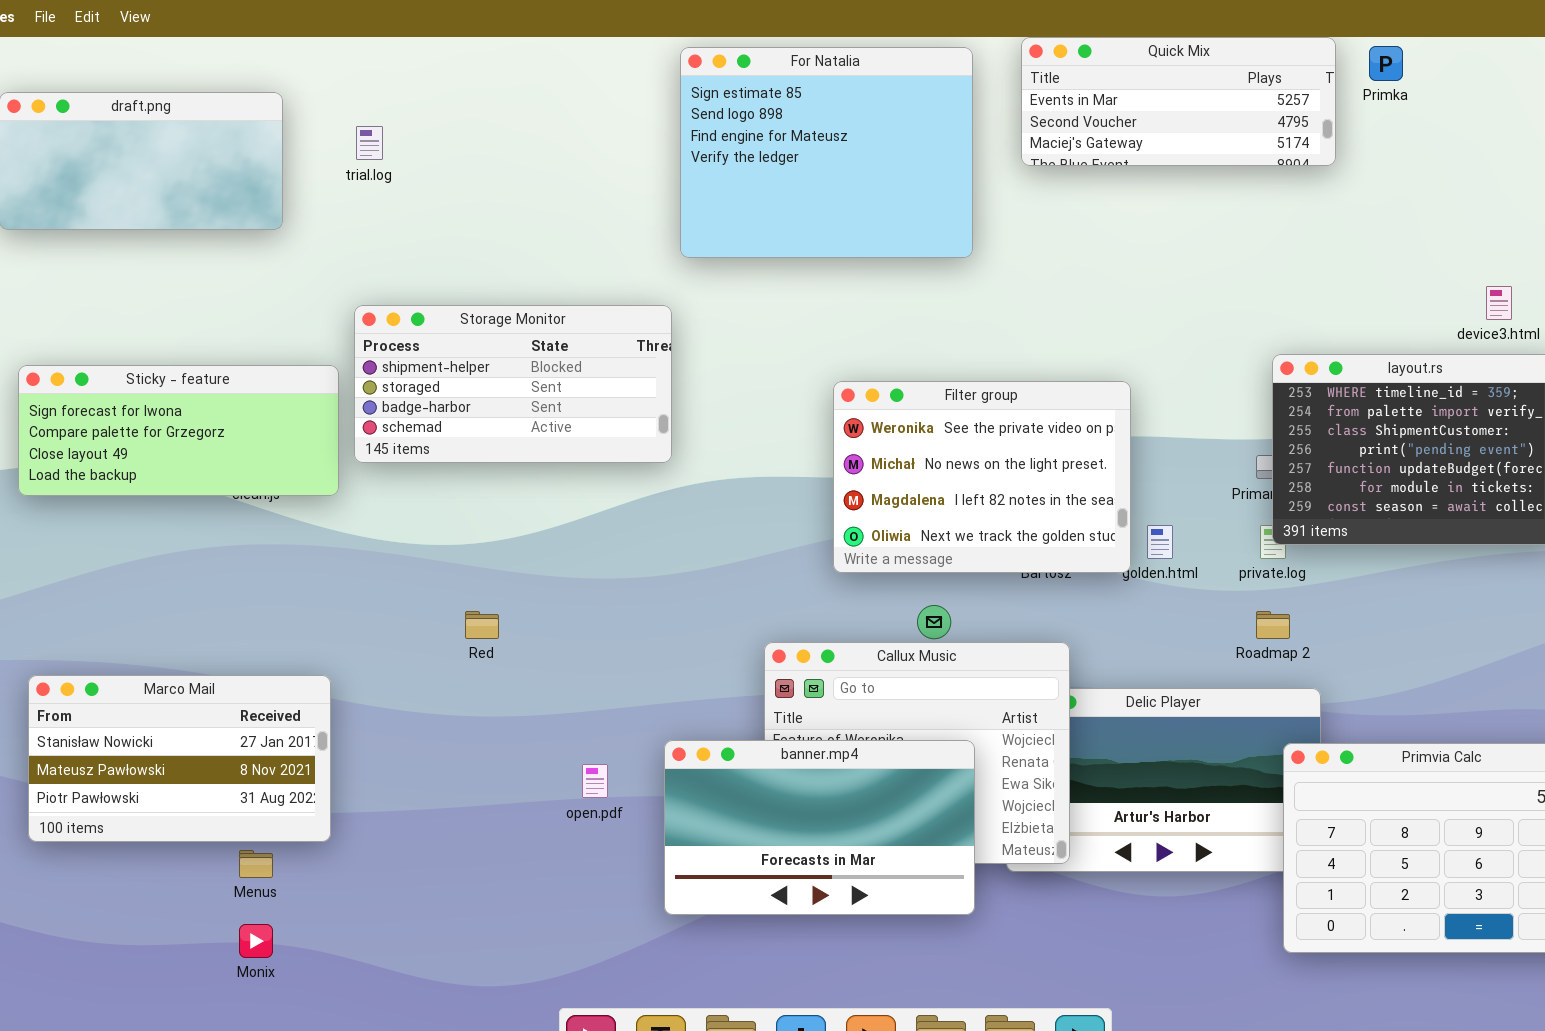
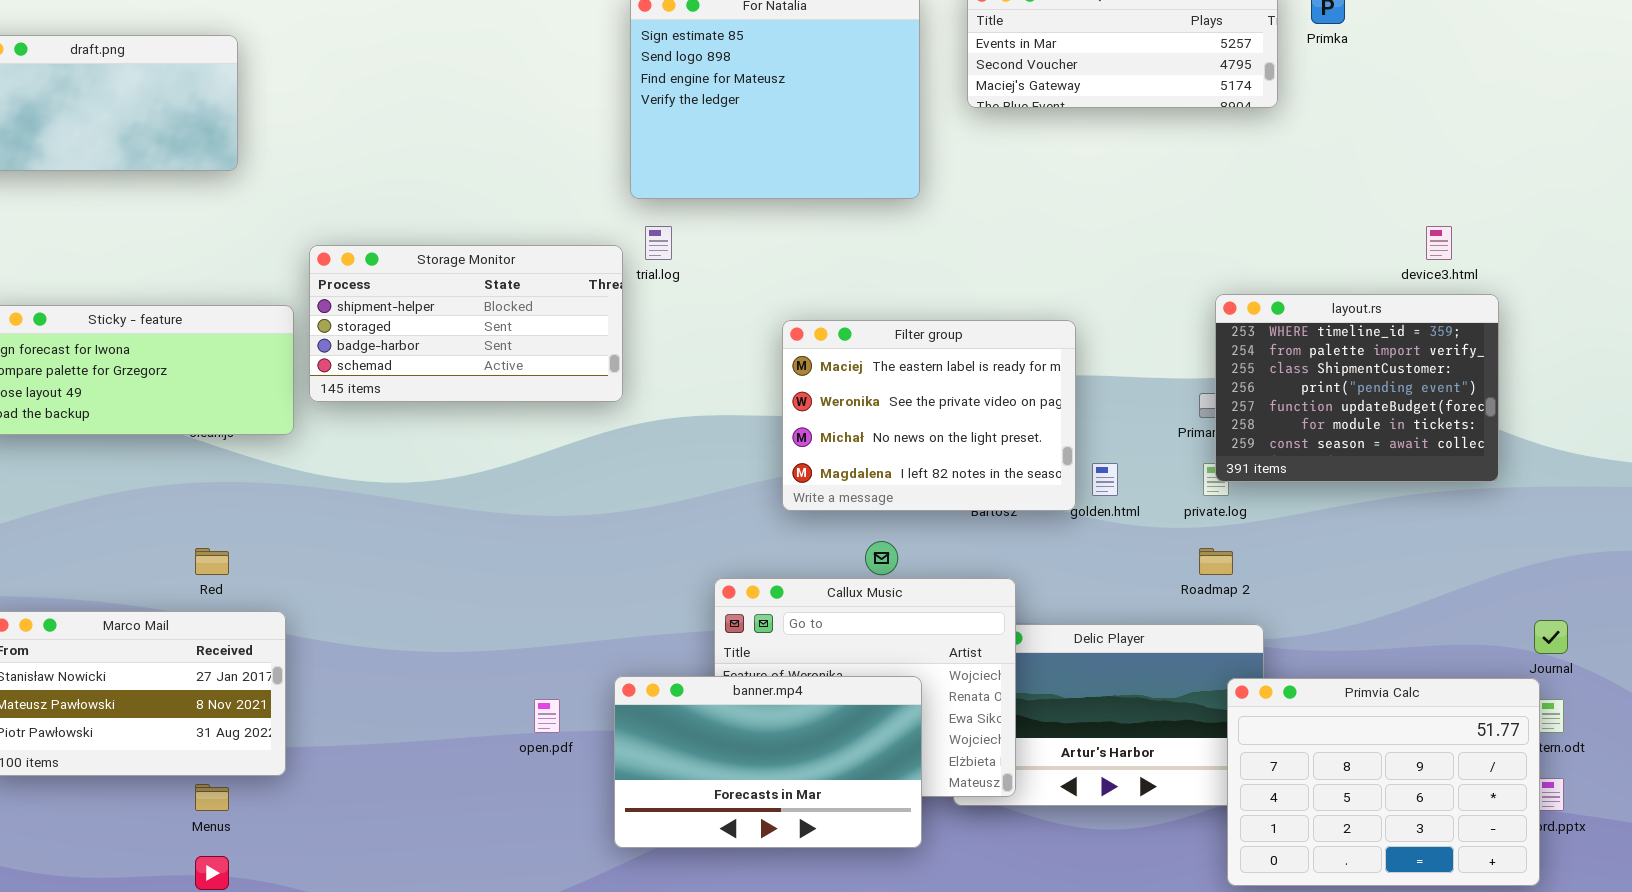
trial.log: [356,126,383,160] -> [645,226,672,260], moved
Filter group: [833,381,1131,573] -> [782,320,1076,511], scrolled up 1 row
Red: [465,611,499,639] -> [195,548,229,575], moved

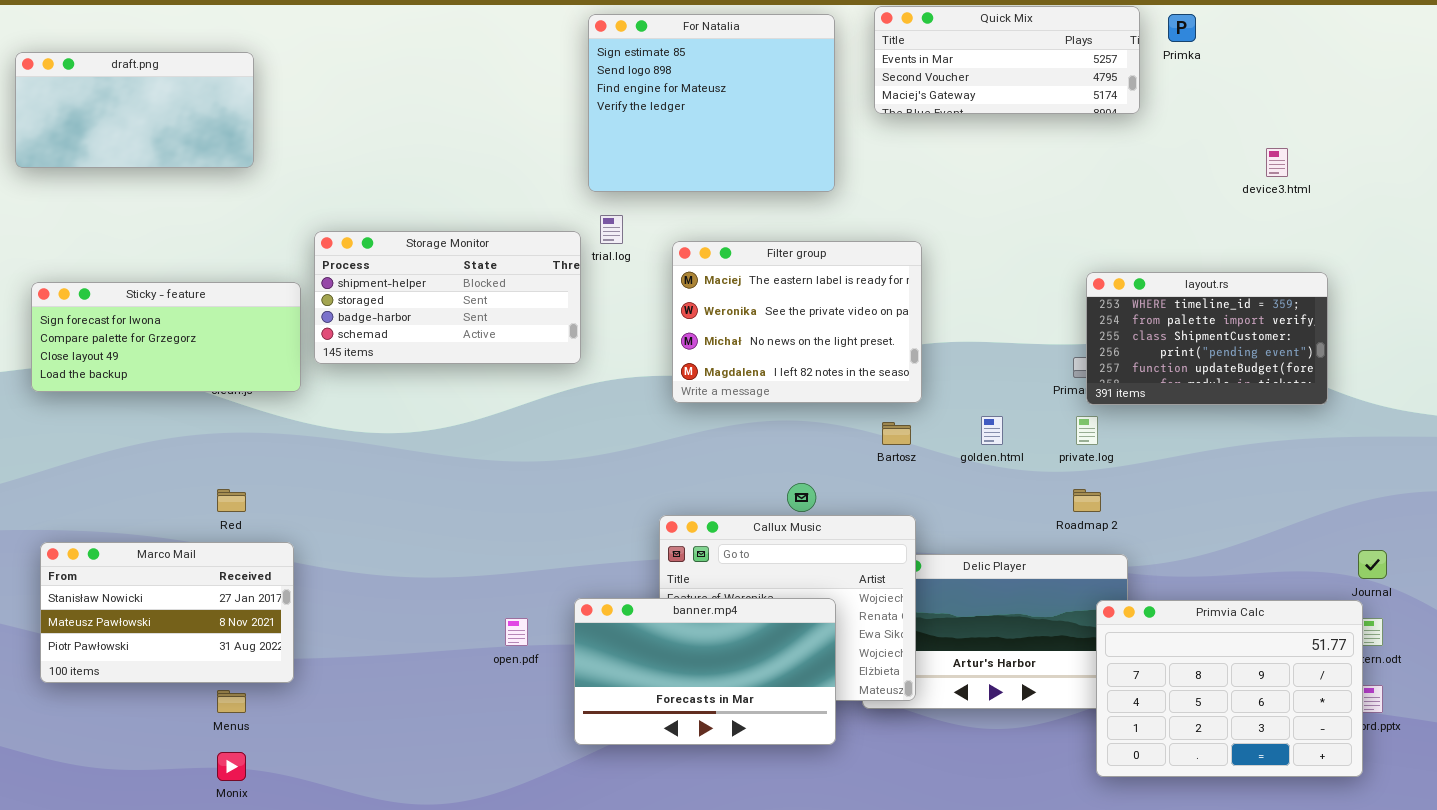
device3.html: [1426,226,1452,260] -> [1266,148,1288,177], moved
layout.rs: [1215,294,1499,482] -> [1086,272,1328,405], resized
Filter group: [782,320,1076,511] -> [672,241,922,403], moved

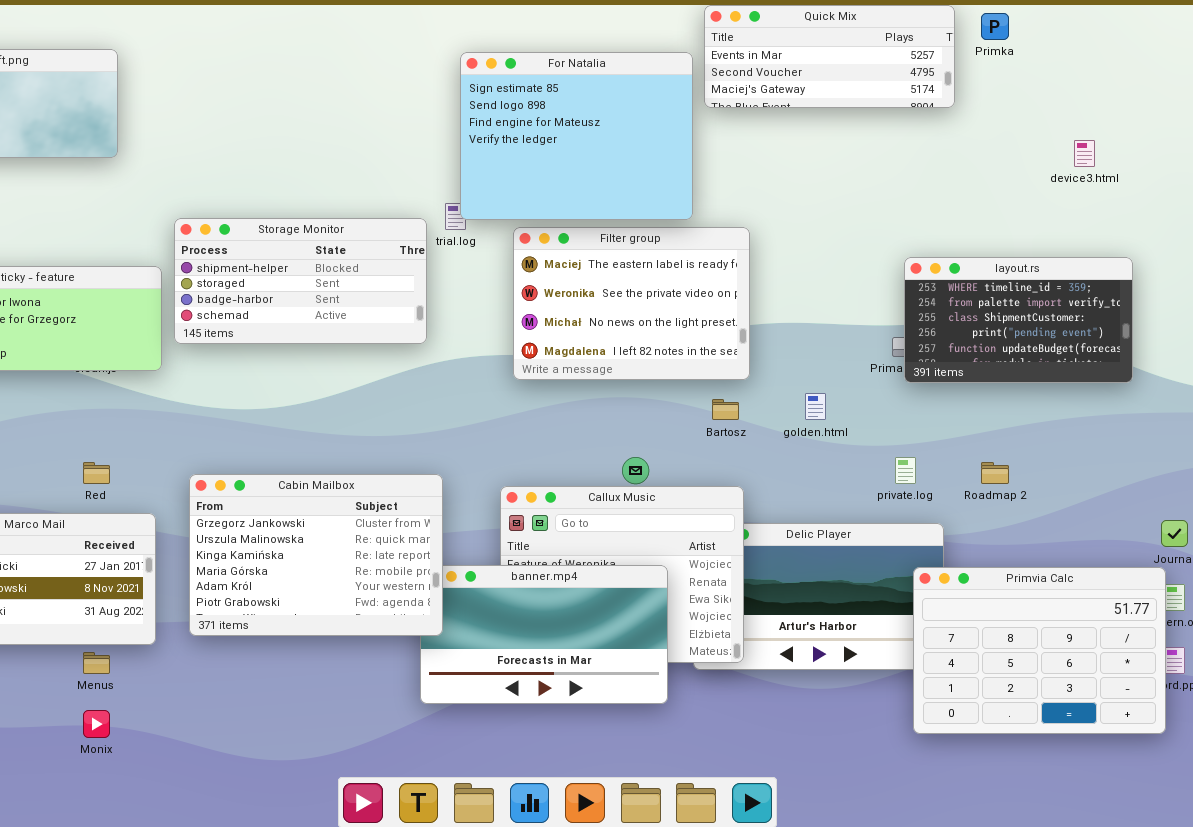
For Natalia: [588,14,835,192] -> [460,52,693,220], moved
private.log: [1076,416,1098,445] -> [895,457,916,484], moved
Roadmap 2: [1073,489,1101,512] -> [981,462,1009,484], moved
Cabin Mailbox: none -> [189,474,443,636], opened

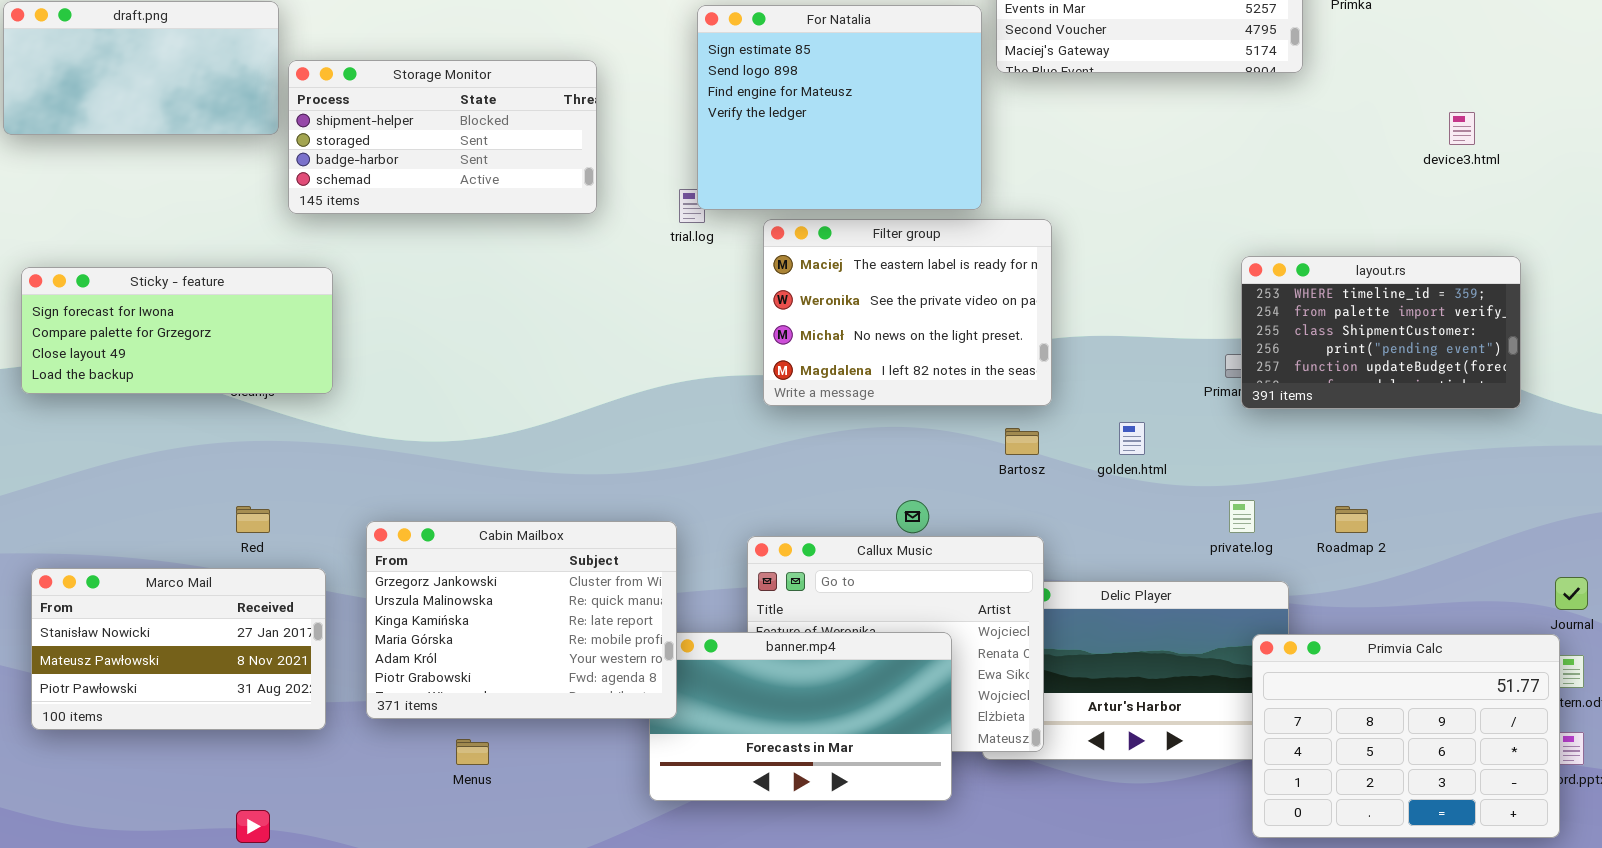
Storage Monitor: [174,218,427,344] -> [288,60,597,214], moved
Menus: [83,652,110,674] -> [456,739,489,765], moved

